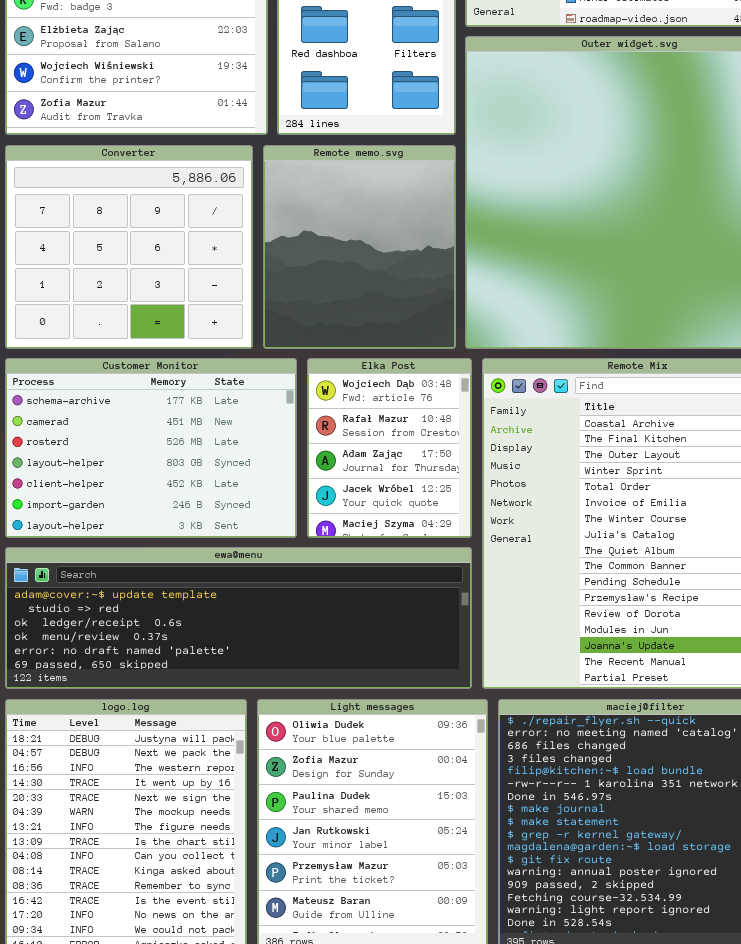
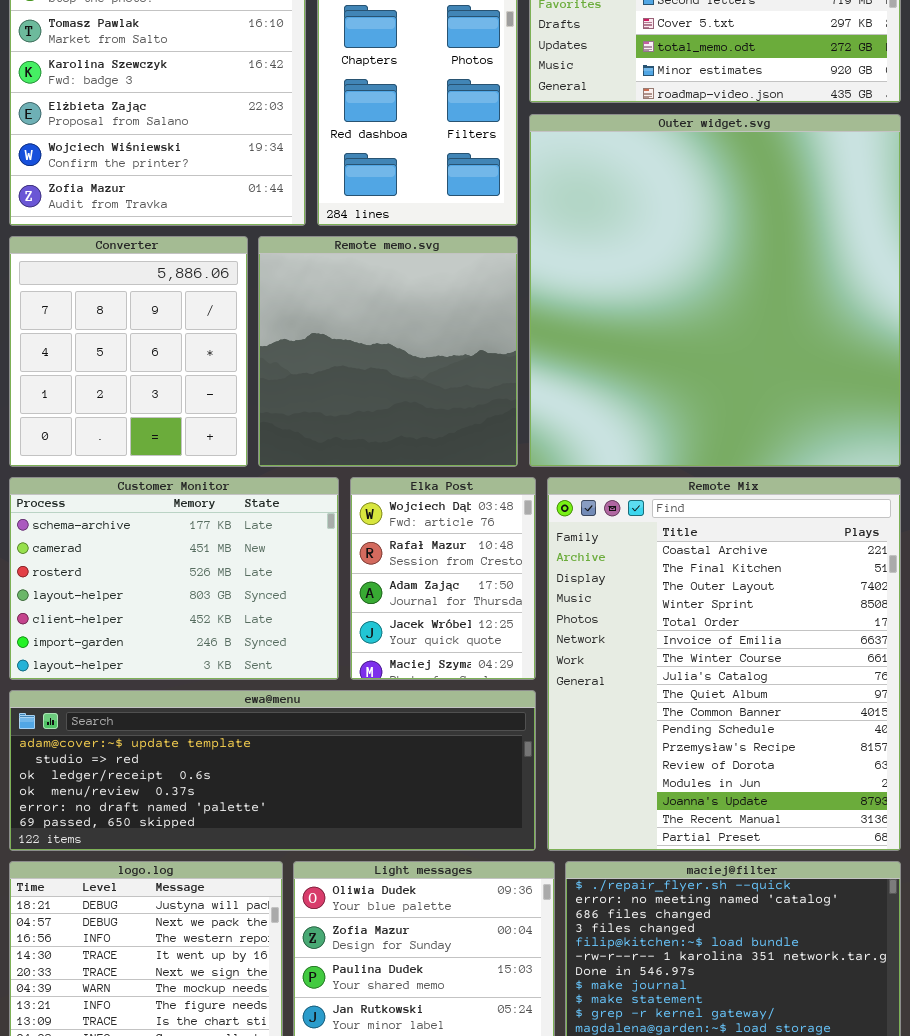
Converter: [5,145,253,349] -> [9,236,248,467], resized
Remote memo.svg: [263,145,456,349] -> [258,236,518,467], resized

